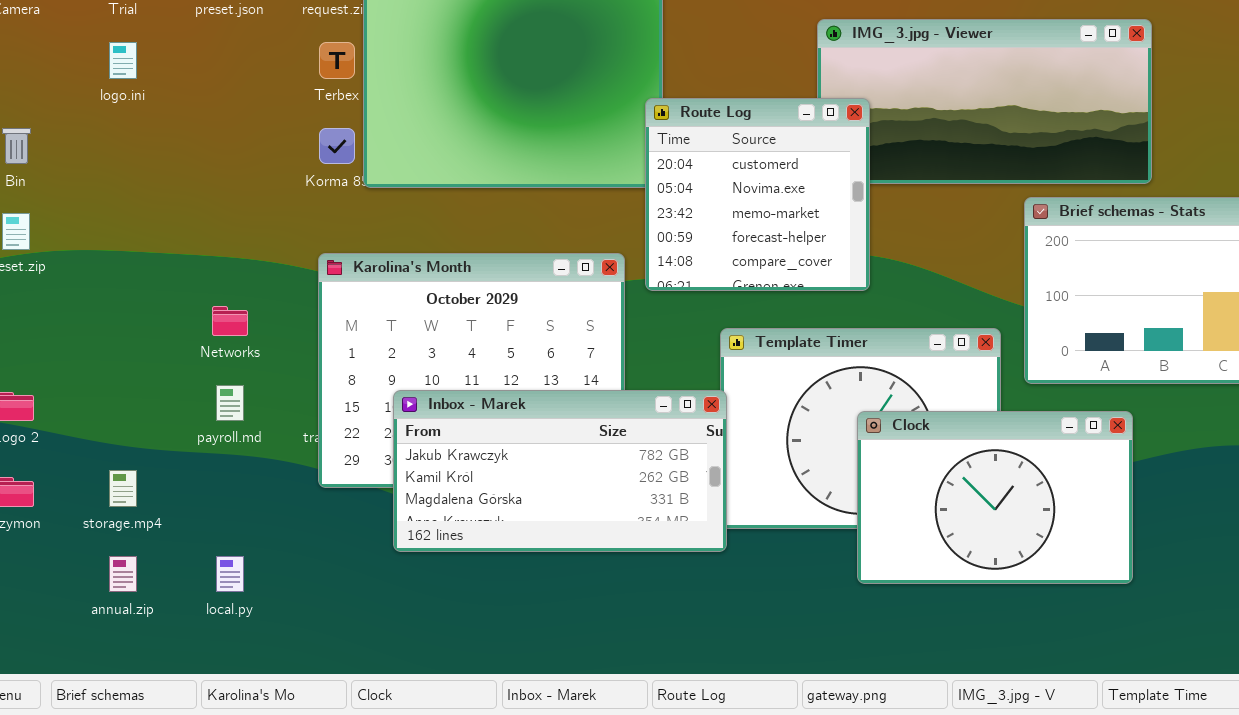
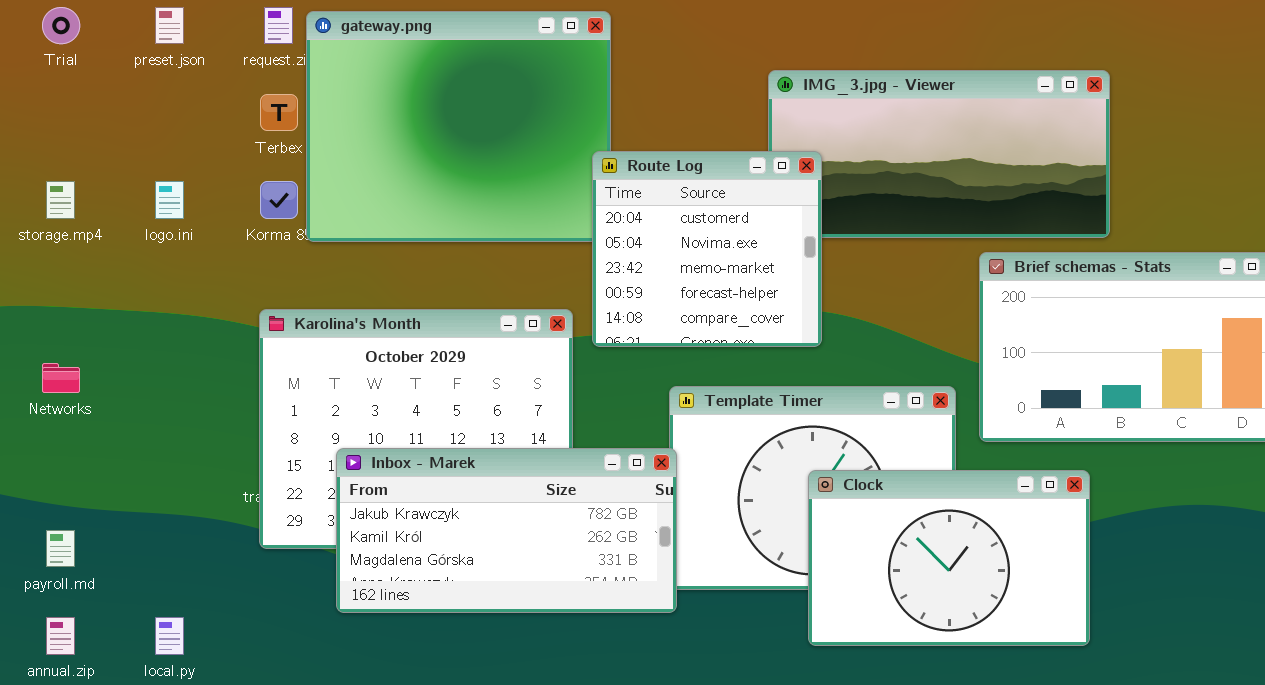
logo.ini: [109,42,137,79] -> [155,181,184,219], moved
Networks: [212,306,248,336] -> [42,363,80,393], moved
payroll.md: [216,385,244,421] -> [46,530,75,567], moved
storage.mp4: [109,470,137,507] -> [46,181,75,219], moved

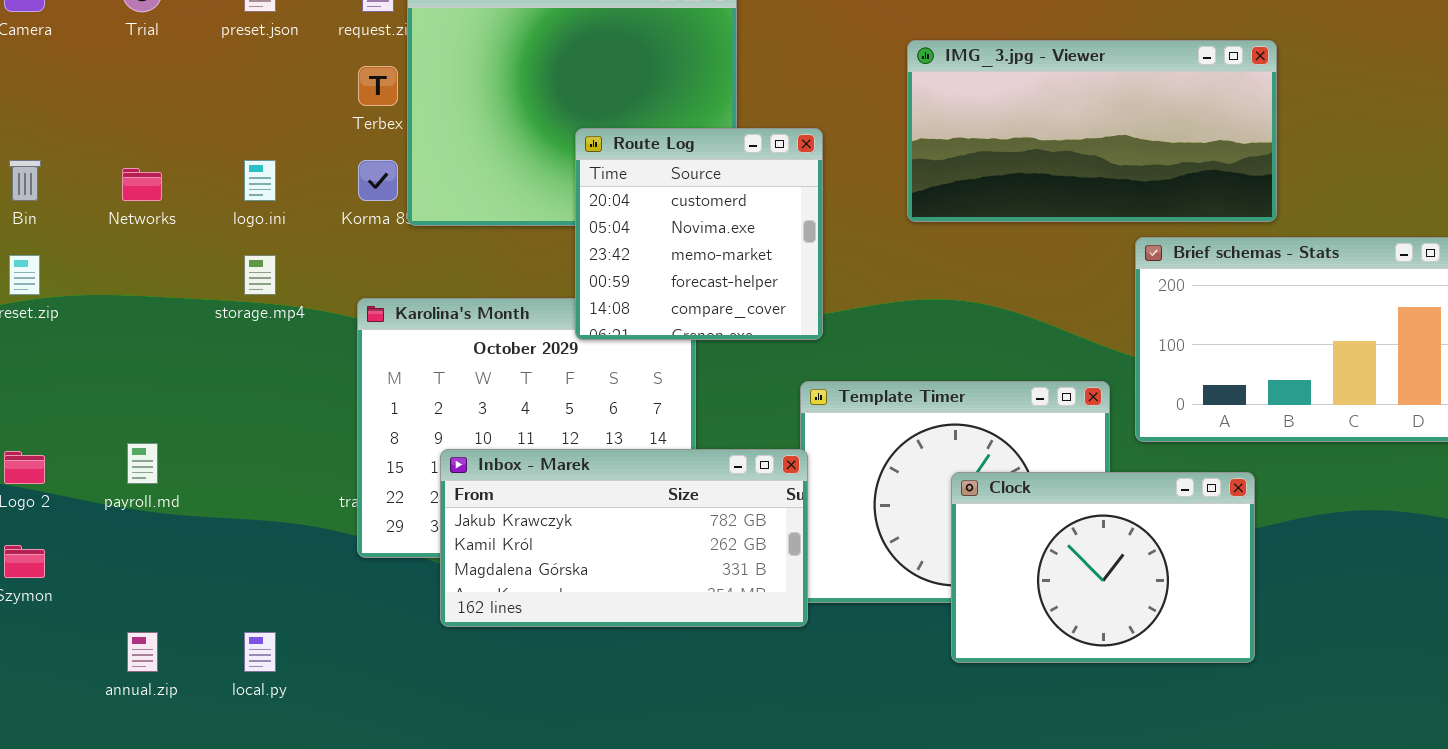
Route Log: [592,151,822,347] -> [575,128,823,340], moved
storage.mp4: [46,181,75,219] -> [244,255,276,295], moved
Networks: [42,363,80,393] -> [122,168,162,201], moved
payroll.md: [46,530,75,567] -> [127,443,158,484], moved

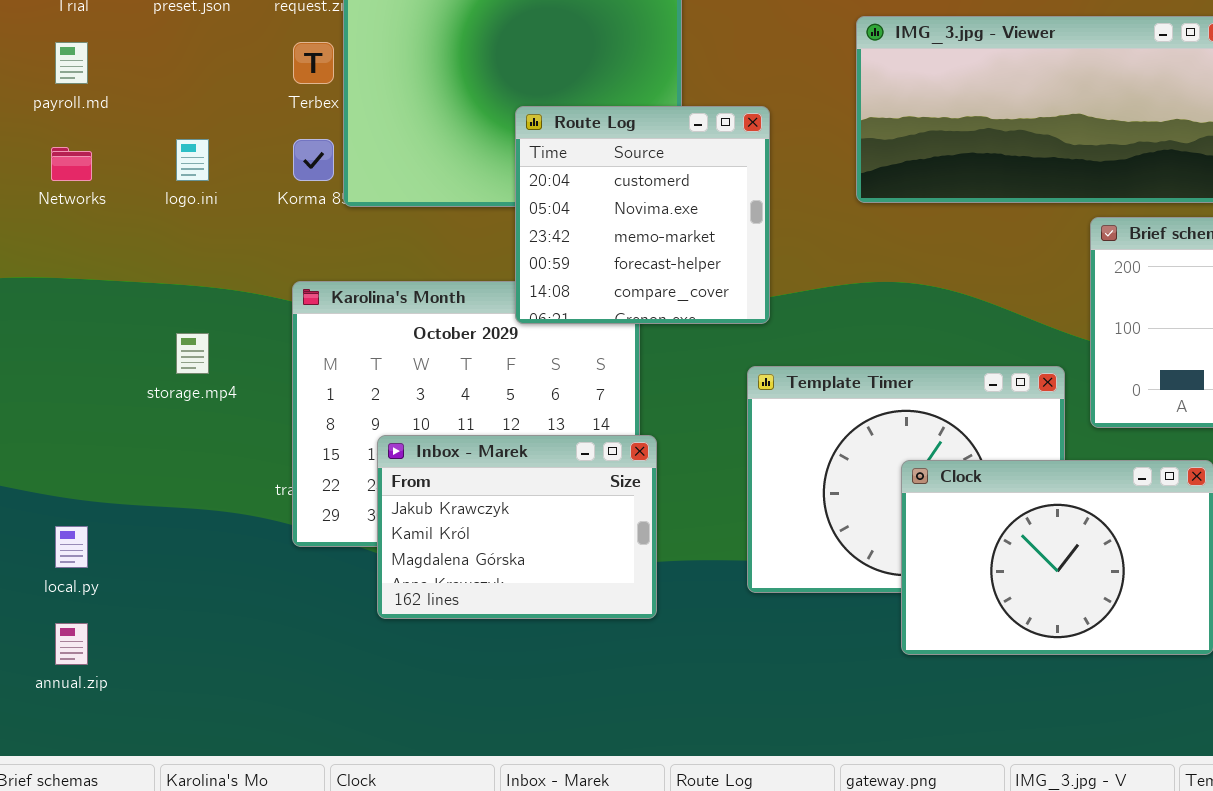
storage.mp4: [244,255,276,295] -> [176,333,209,374], moved
payroll.md: [127,443,158,484] -> [55,42,88,84], moved
Inbox - Marek: [440,449,808,627] -> [377,435,657,619], resized
local.py: [244,632,276,672] -> [55,526,88,568], moved

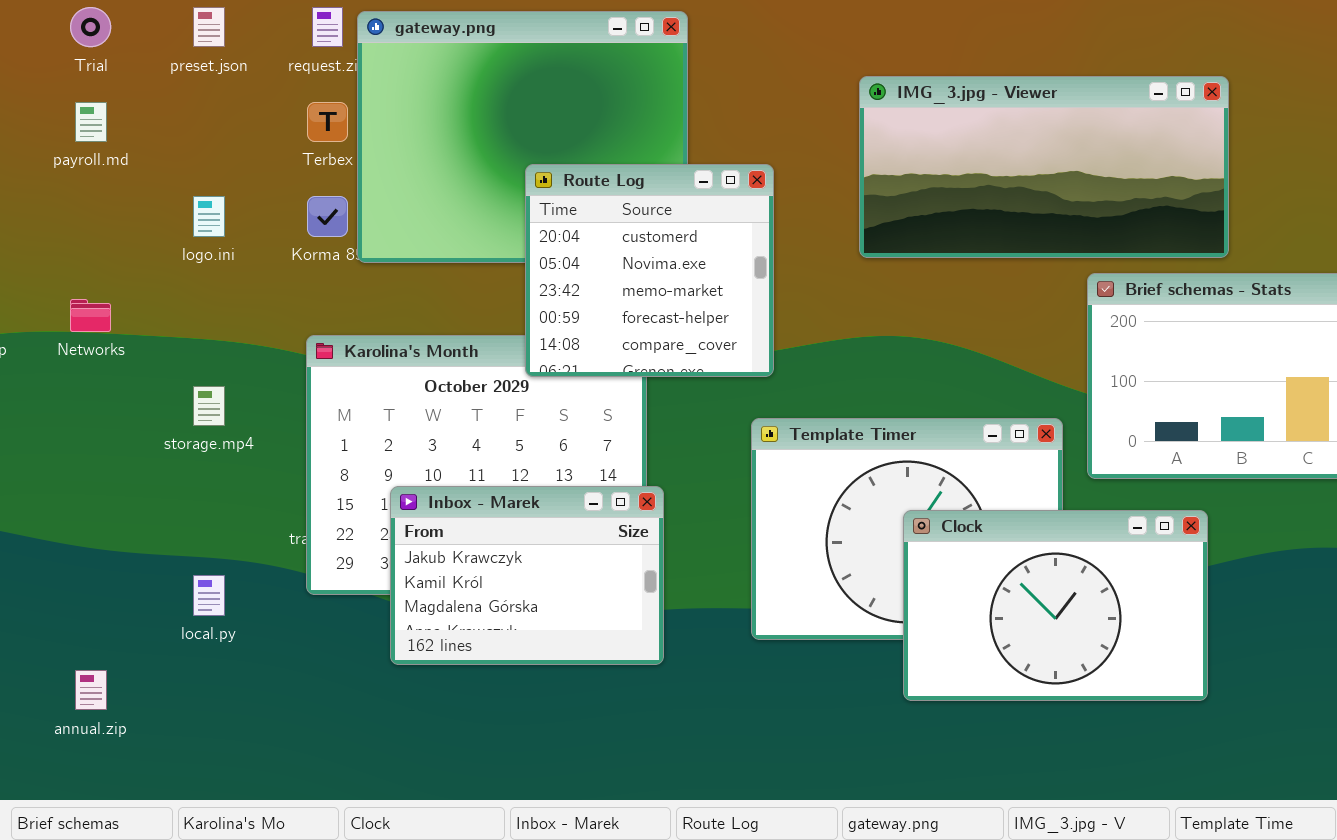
Networks: [51,147,92,181] -> [70,299,111,332], moved
local.py: [55,526,88,568] -> [193,575,225,616], moved

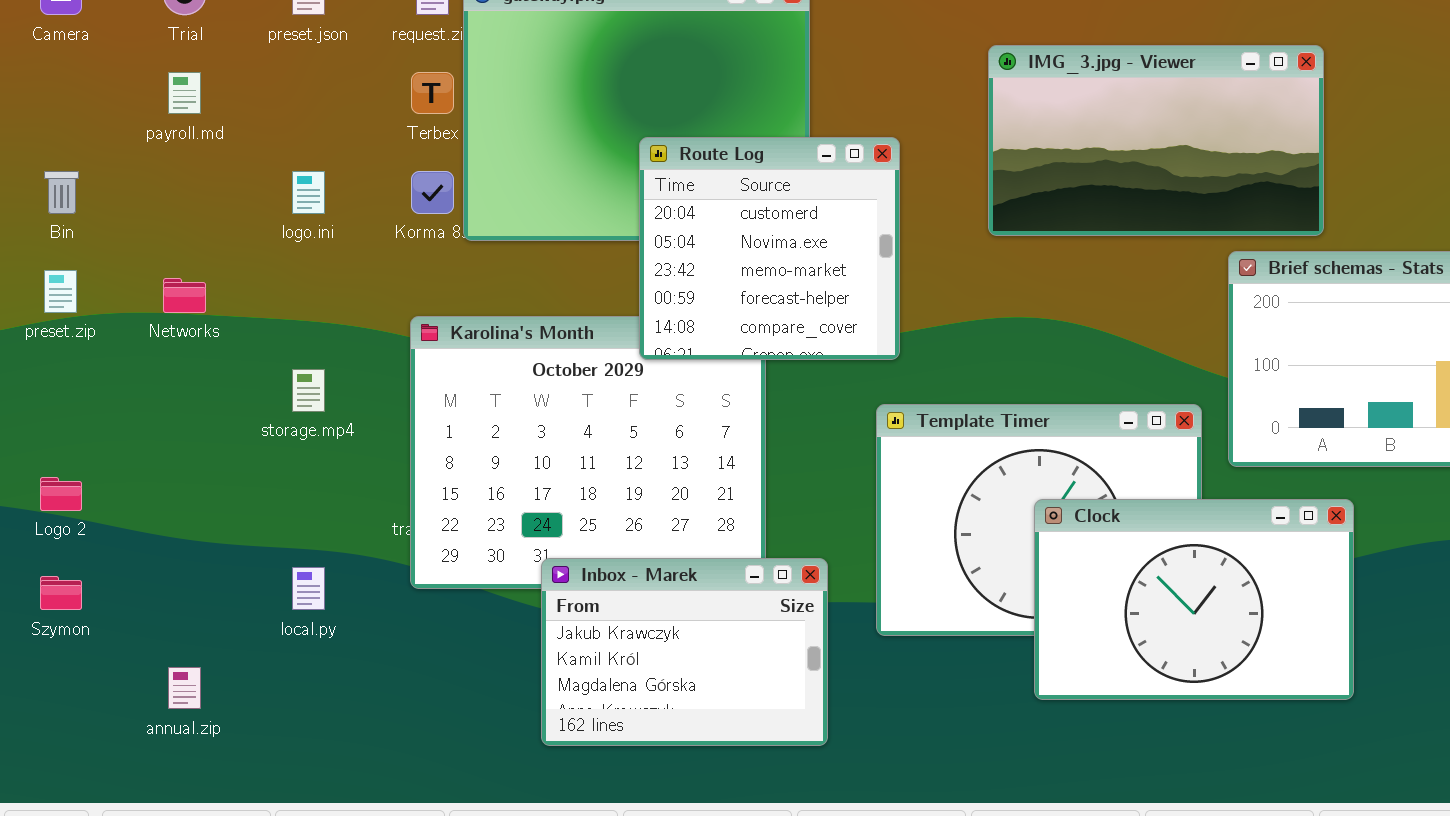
IMG_3.jpg - Viewer: [859,76,1229,258] -> [988,45,1324,236], resized
Inbox - Marek: [390,486,664,665] -> [541,558,828,746], moved

